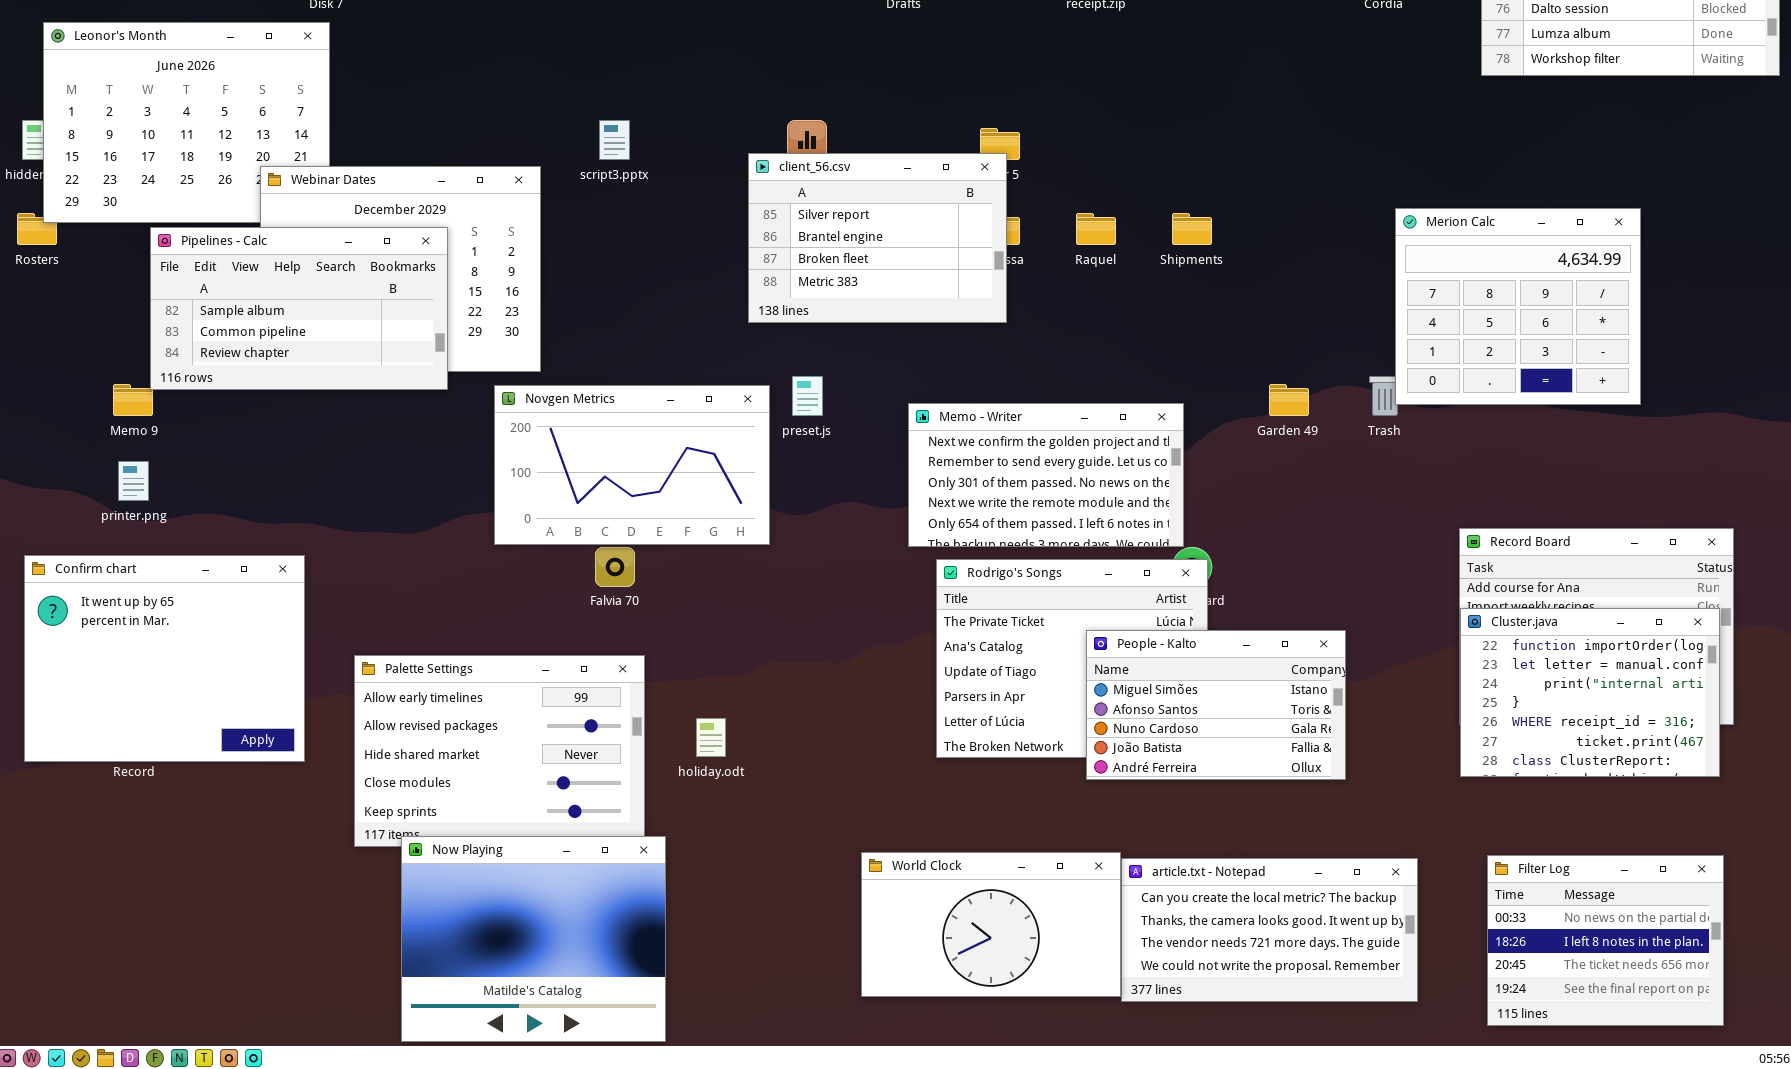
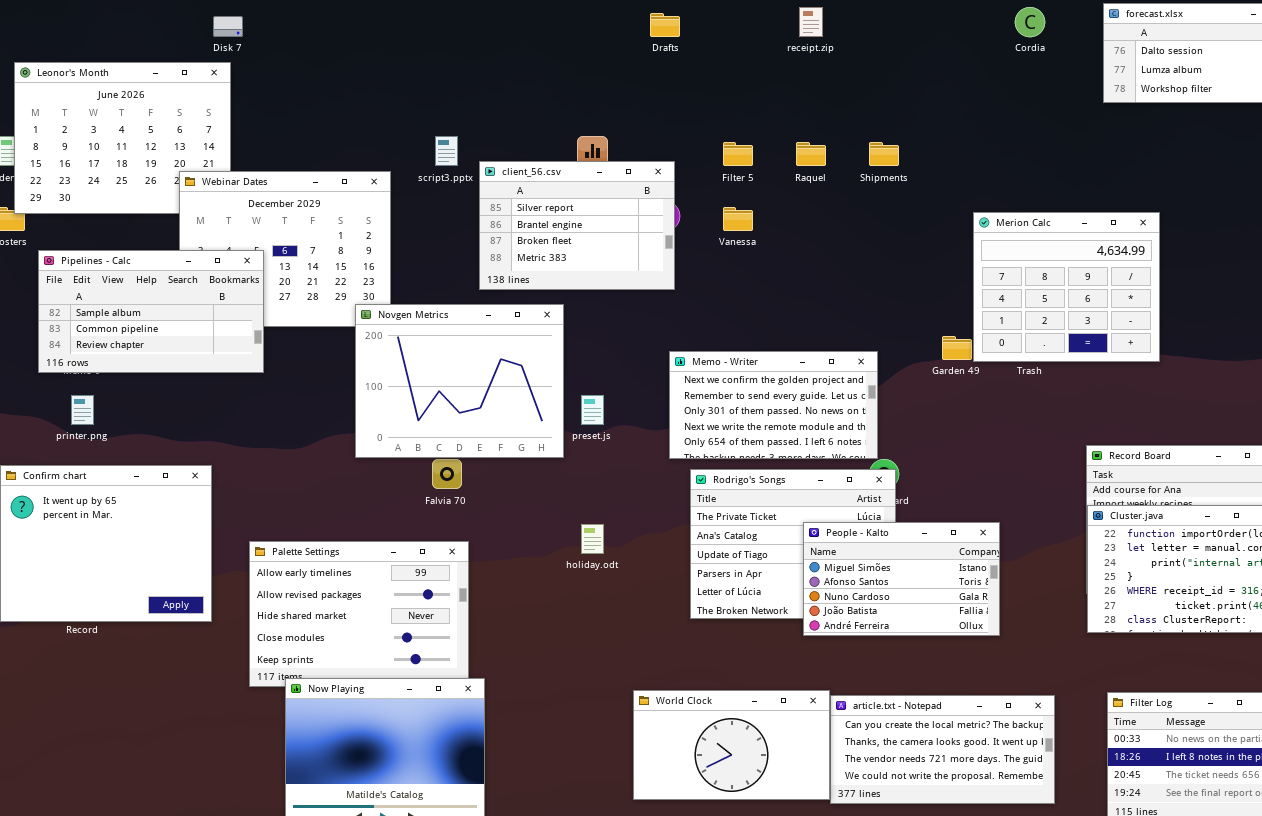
client_56.csv: [748,153,1007,323] -> [479,161,675,290], moved
Merion Calc: [1395,208,1641,405] -> [973,212,1160,362], moved
Raquel: [1076,213,1116,245] -> [796,142,826,166], moved
Shipments: [1172,213,1212,245] -> [869,142,899,166], moved
Pipelines - Calc: [150,227,448,390] -> [38,250,264,373], moved
preset.js: [792,376,823,416] -> [581,395,604,425], moved
Novgen Metrics: [494,385,770,545] -> [355,304,564,458], resized
holiday.odt: [696,718,726,757] -> [581,524,604,554], moved

